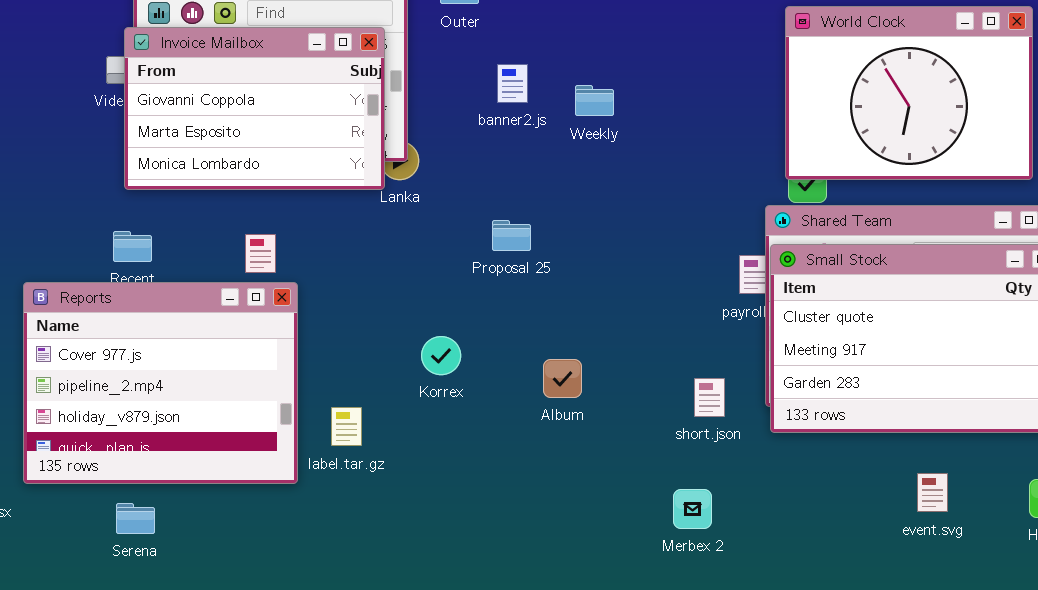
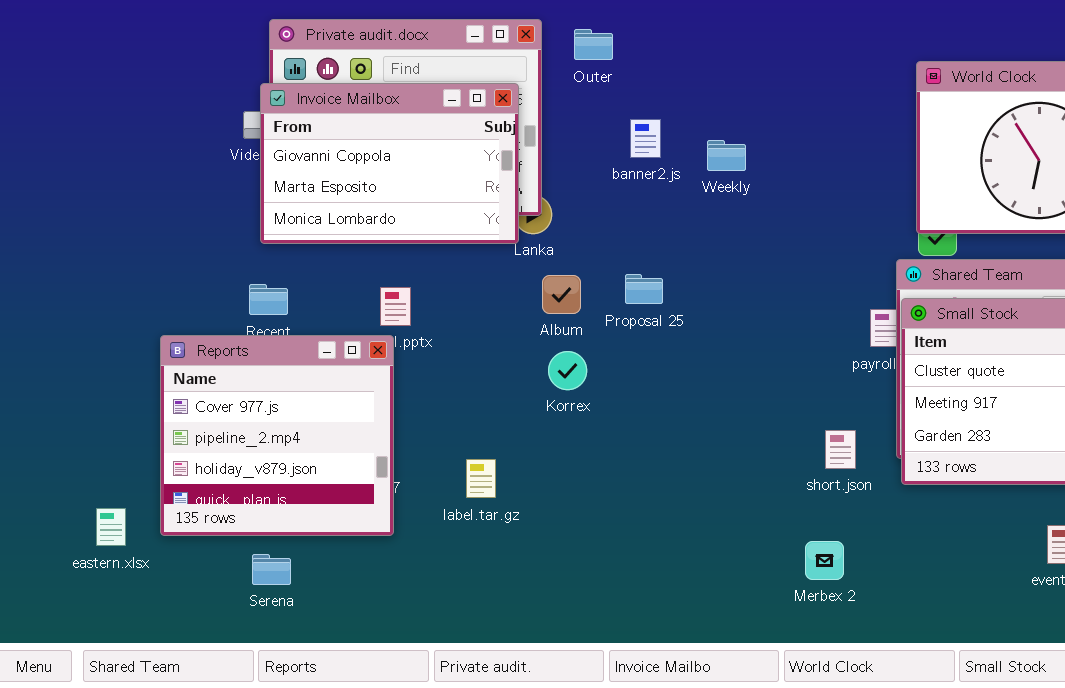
Reports: [23,282,298,484] -> [160,335,394,536], resized
Korrex: [421,336,461,375] -> [548,351,587,390], moved
Album: [543,359,582,398] -> [542,275,581,314], moved

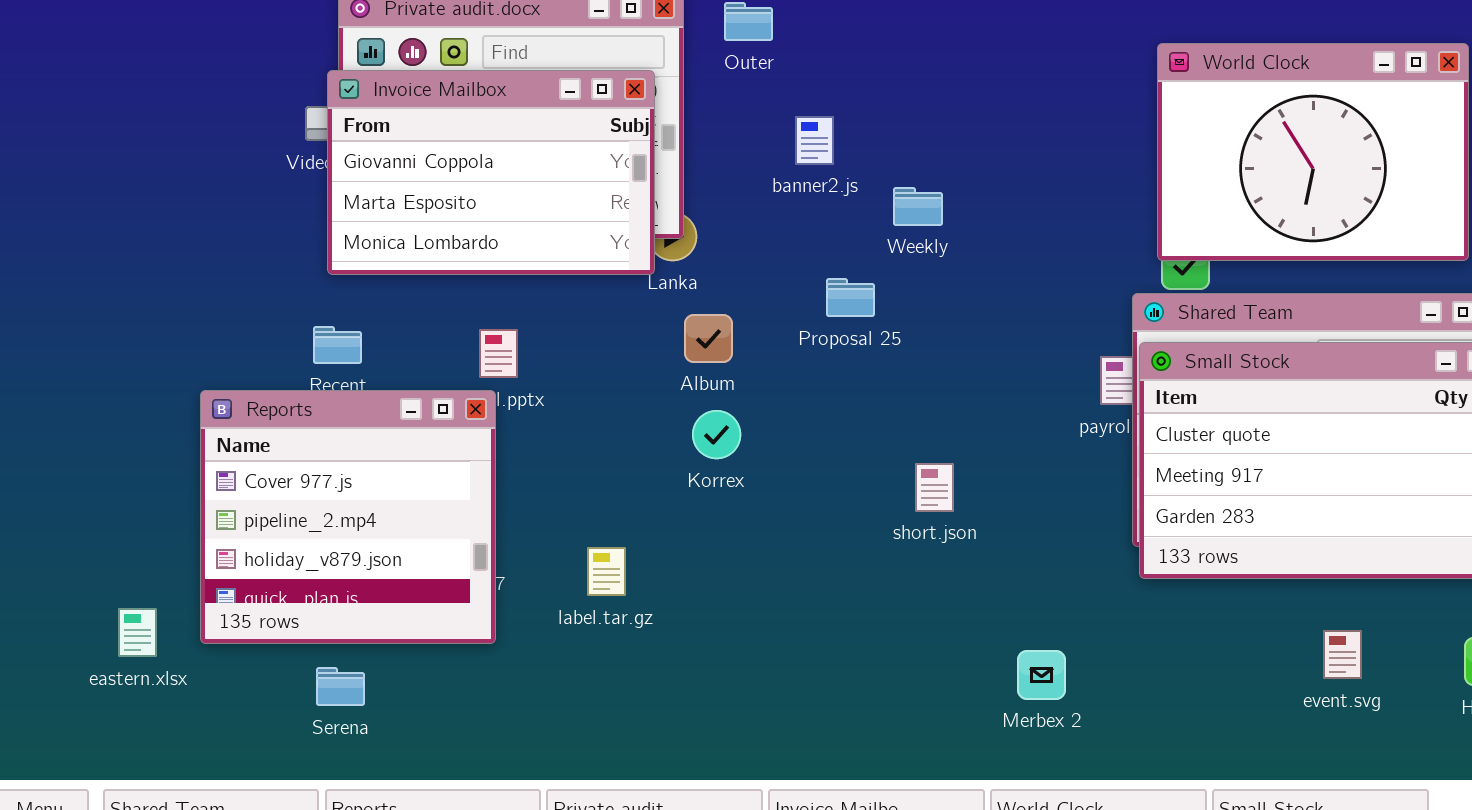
Weekly: [707,140,746,171] -> [893,187,943,226], moved
Proposal 25: [625,274,663,304] -> [826,278,875,317], moved
short.json: [825,430,856,469] -> [915,463,954,512], moved

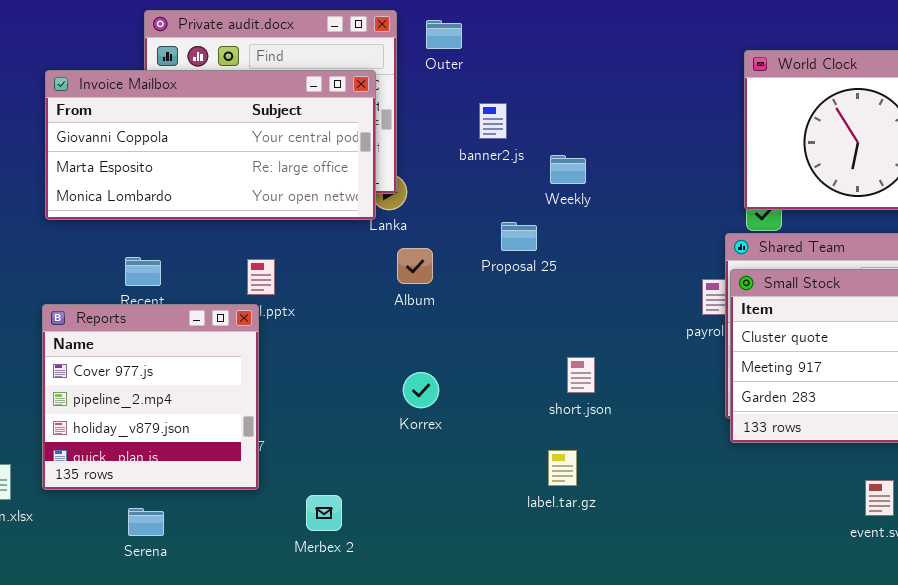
Invoice Mailbox: [327,70,655,275] -> [45,70,376,220], resized
Korrex: [692,410,741,459] -> [403,372,439,408], moved
label.tar.gz: [587,547,626,596] -> [548,450,577,486], moved
Merbex 2: [1017,650,1066,700] -> [306,495,342,531], moved

